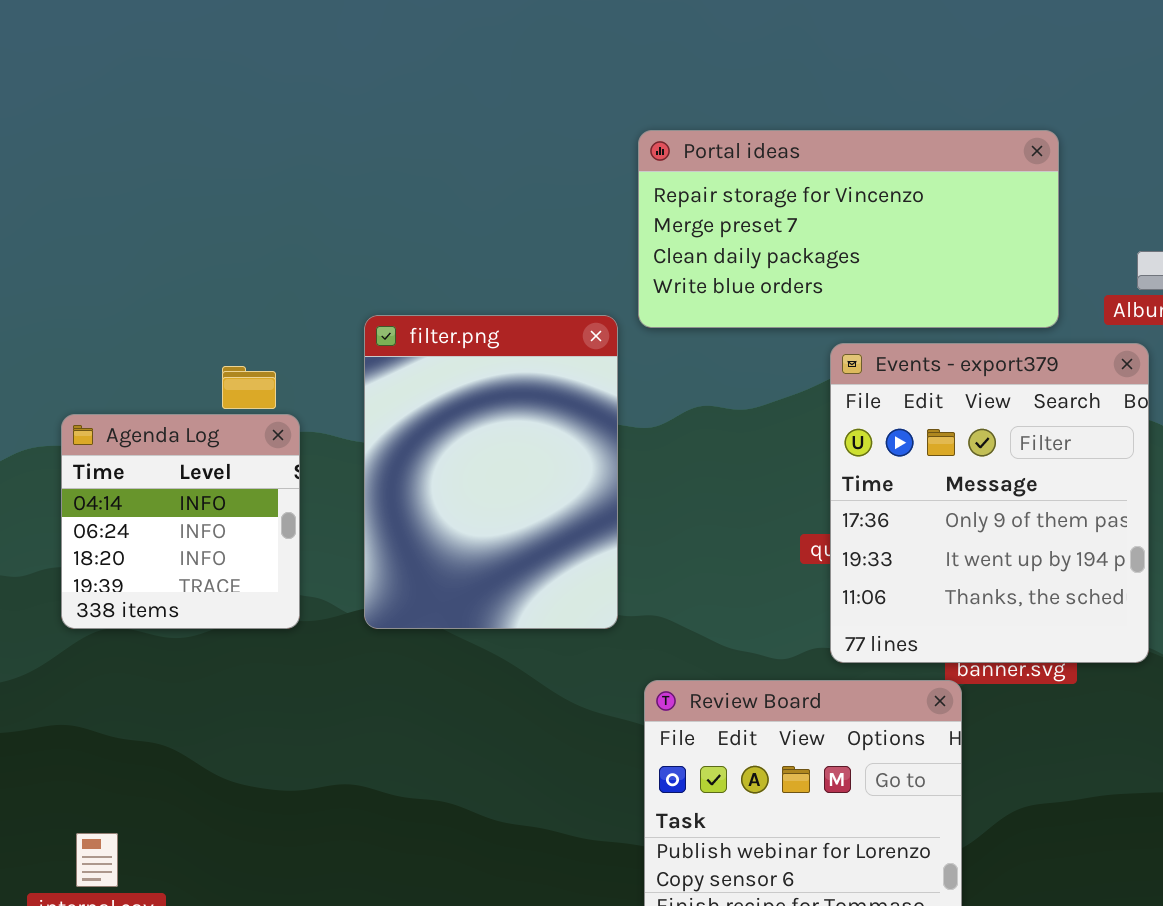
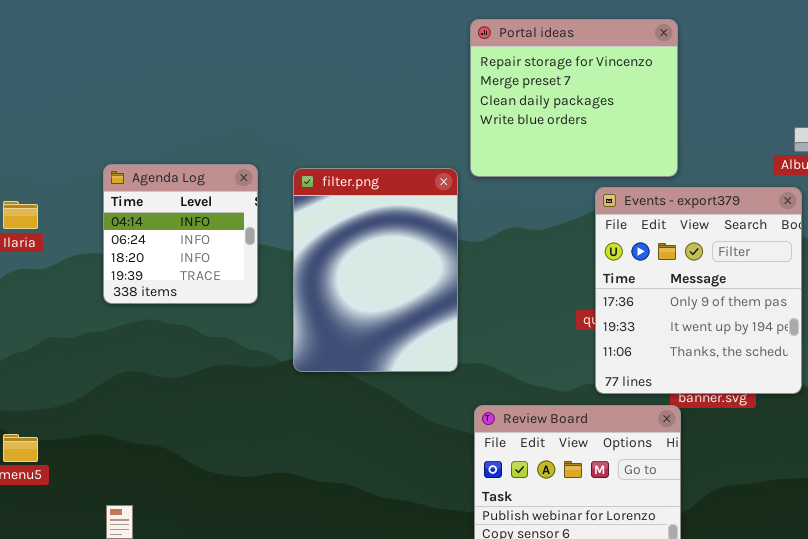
Portal ideas: [638,130,1059,328] -> [470,19,678,177], resized
Agenda Log: [61,414,300,629] -> [103,164,258,304], moved

